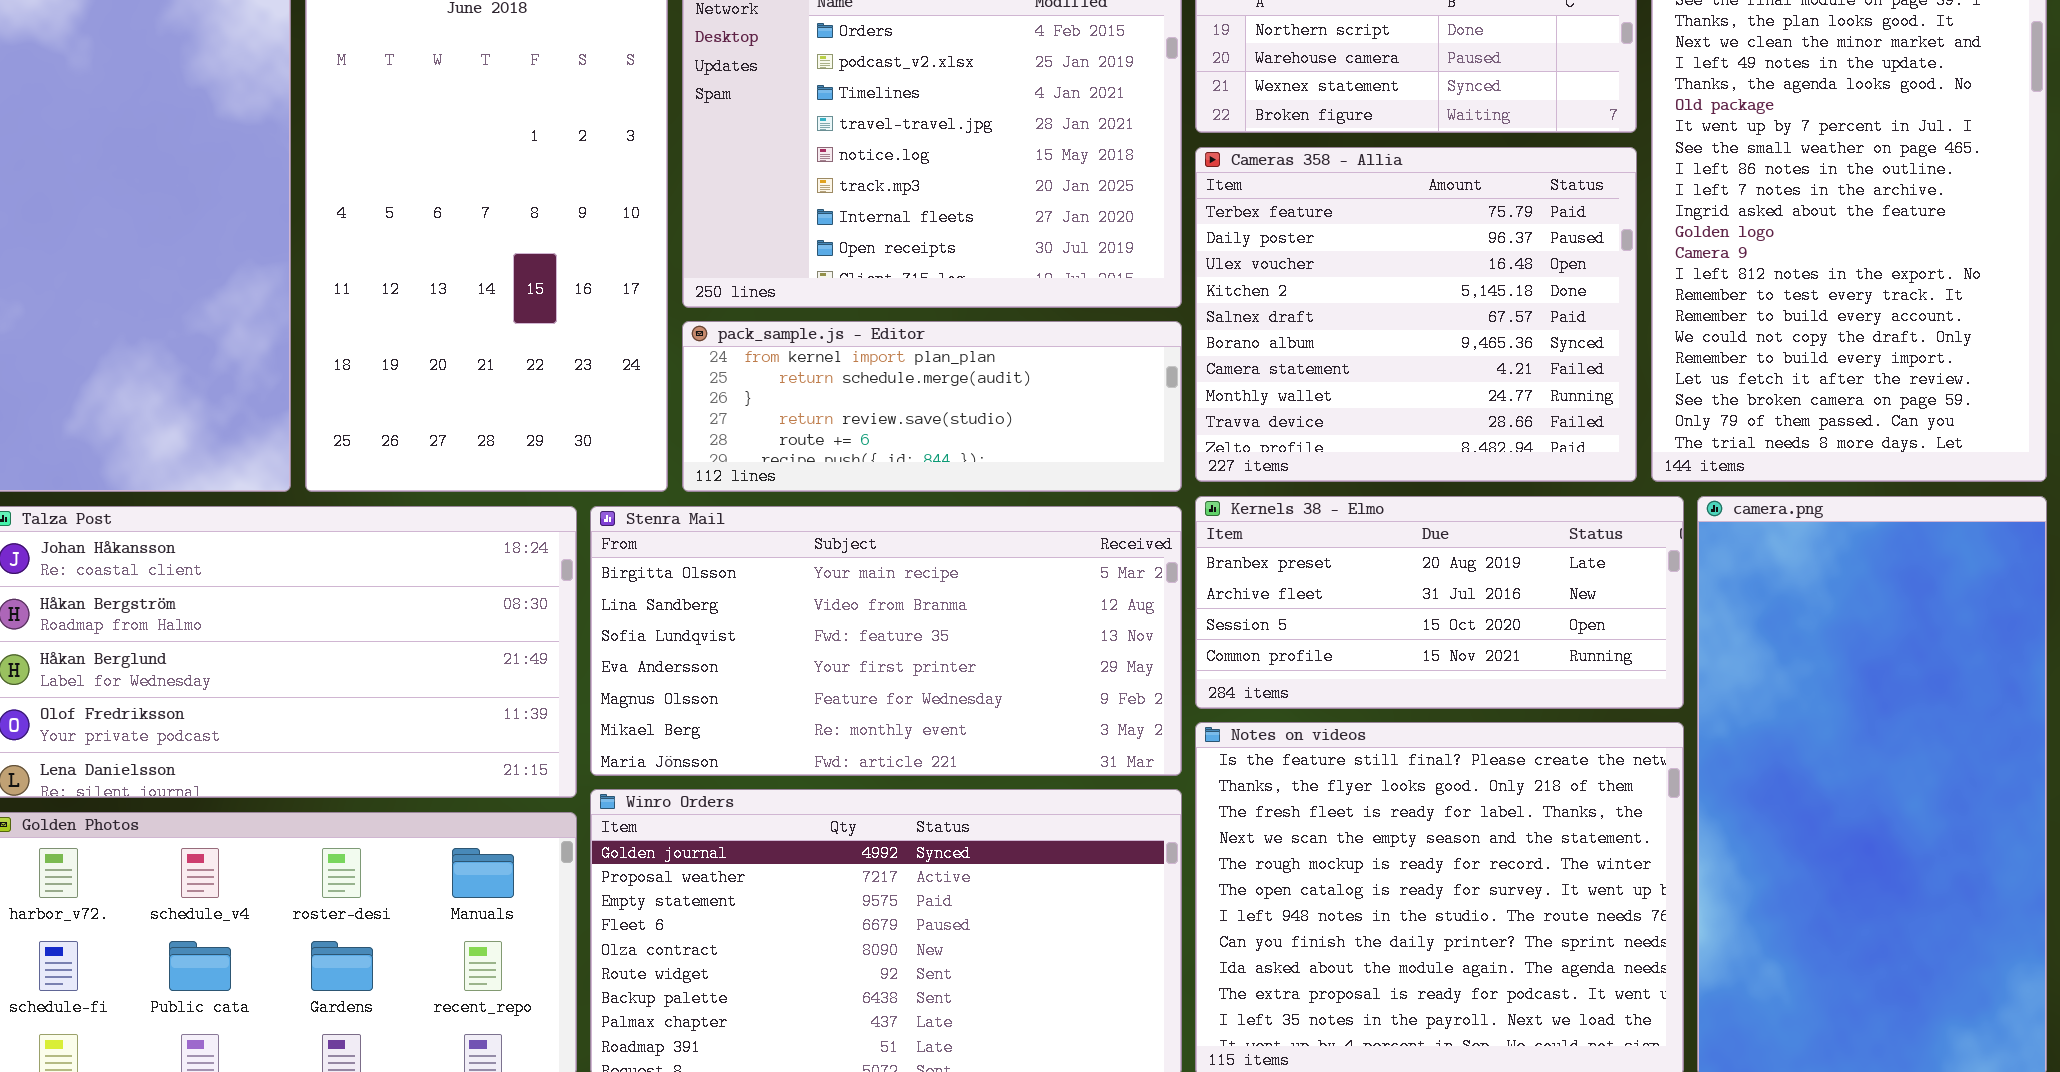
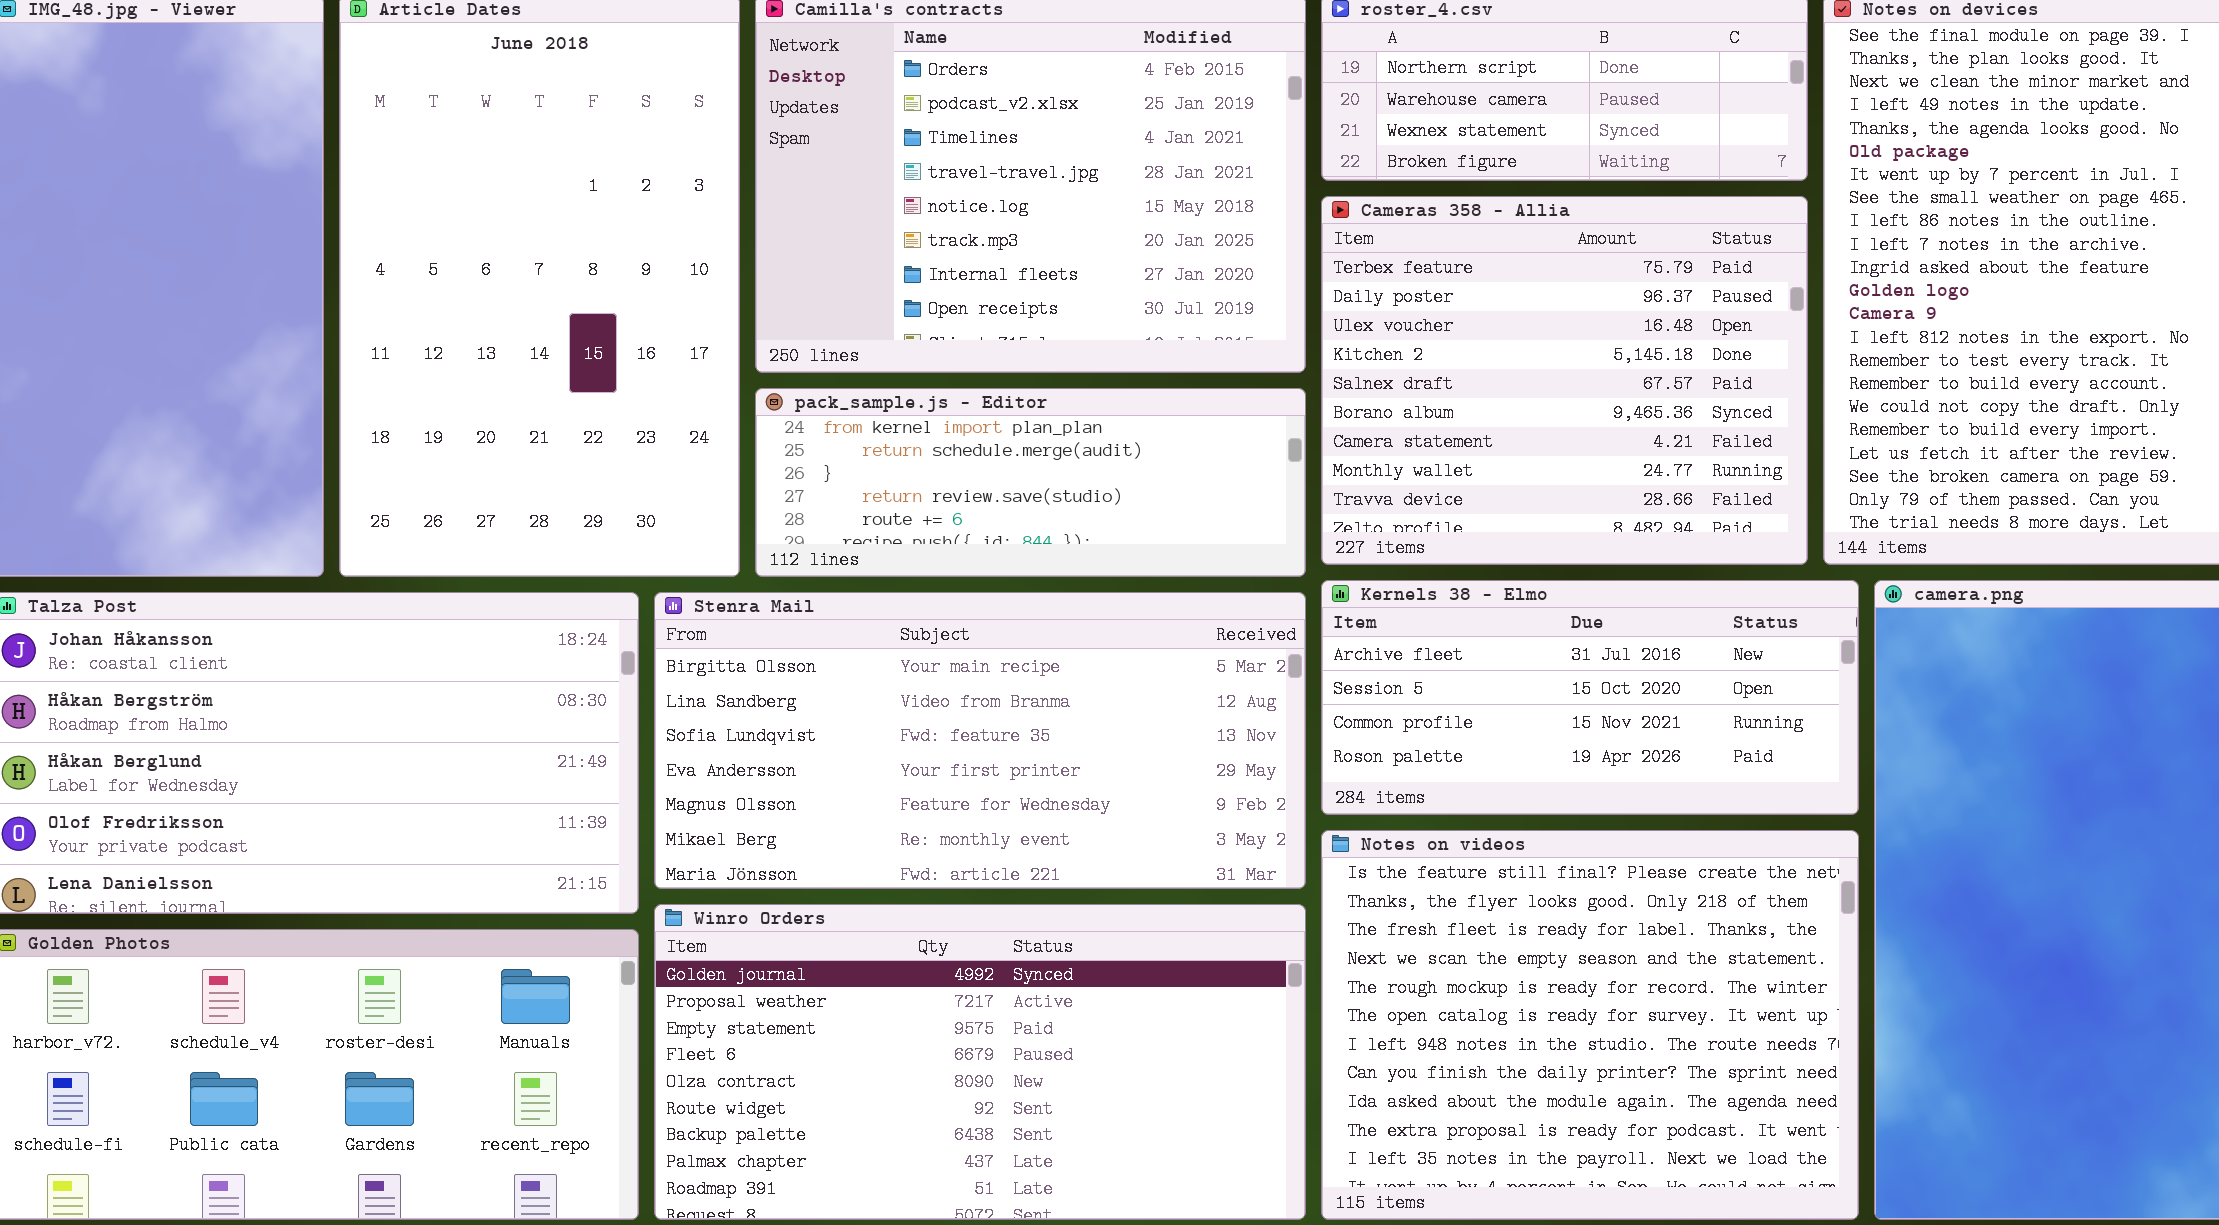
Kernels 38 - Elmo: [1195,496,1684,709] -> [1321,580,1859,815], scrolled down 1 row

